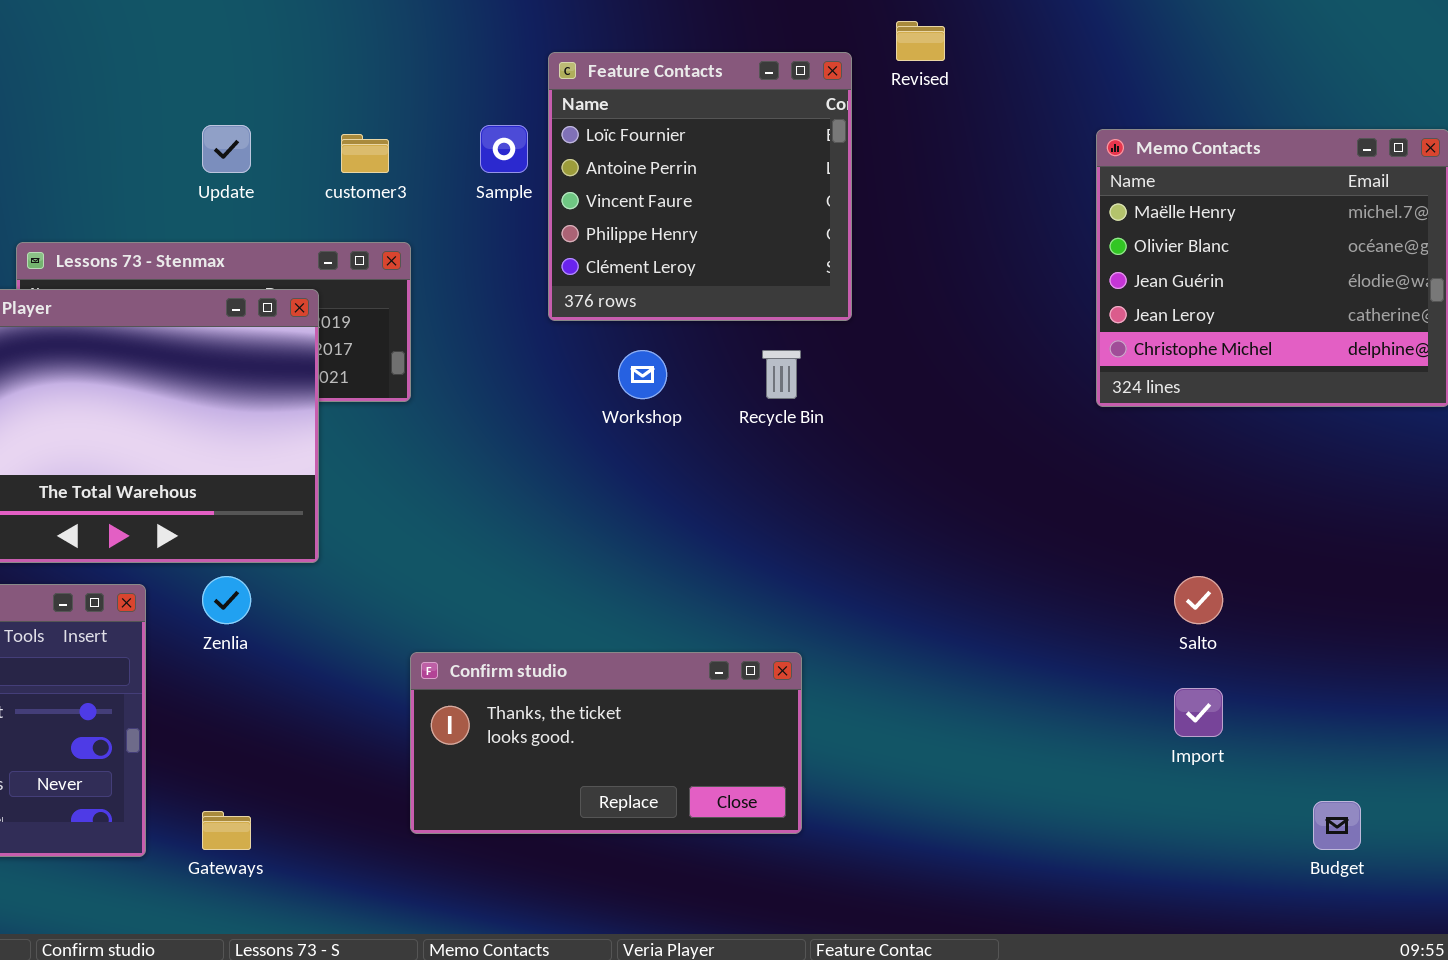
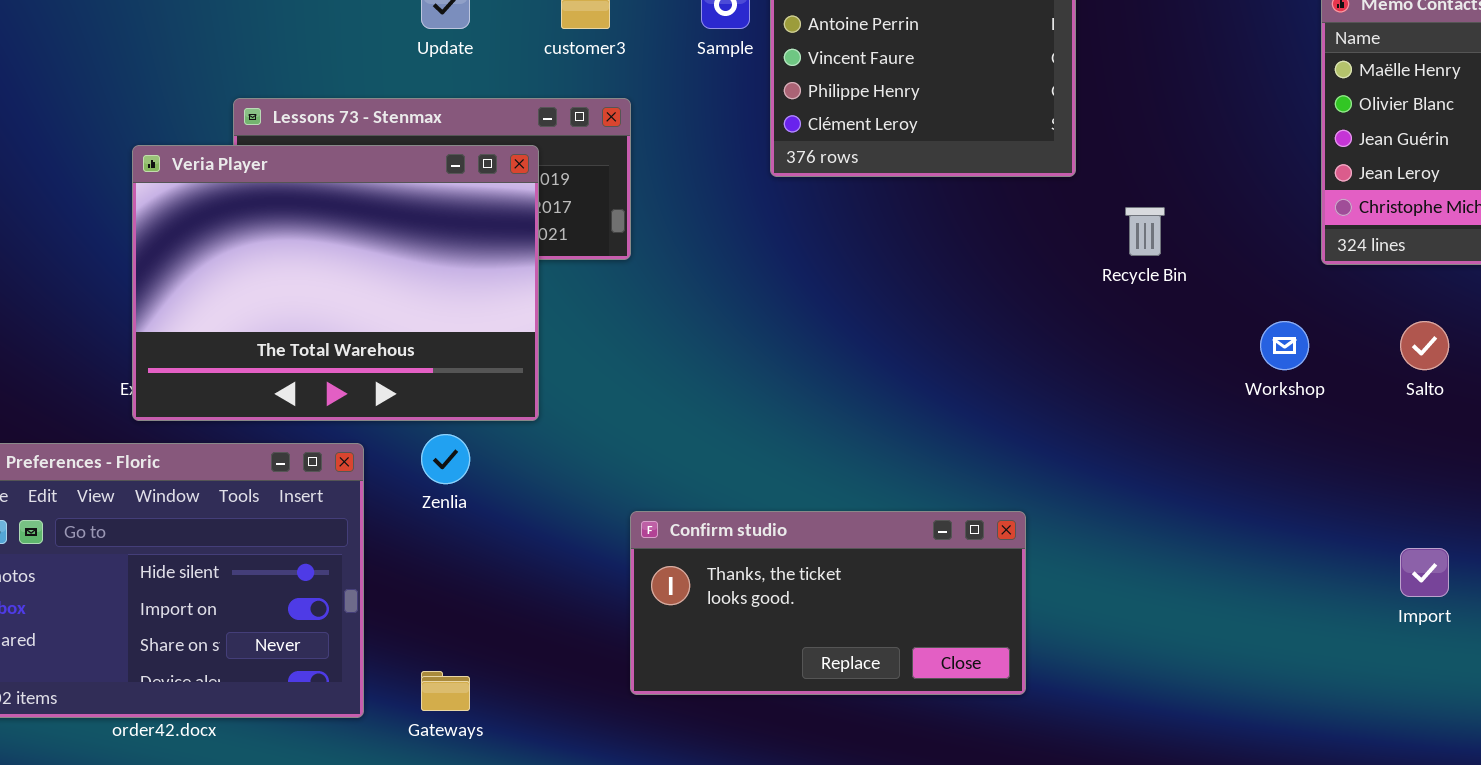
Workshop: [618,350,667,399] -> [1260,321,1309,370], moved
Recycle Bin: [762,350,801,399] -> [1125,207,1165,256], moved
Salto: [1174,576,1223,624] -> [1400,321,1449,370], moved

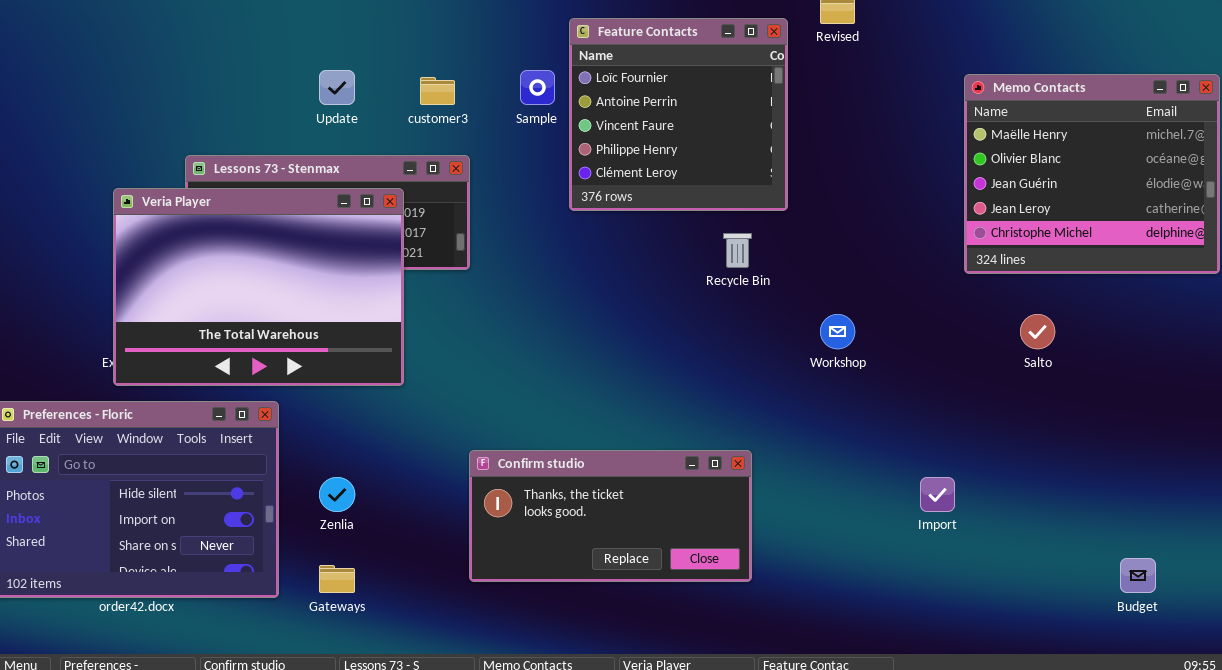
Recycle Bin: [1125,207,1165,256] -> [723,233,752,268], moved
Workshop: [1260,321,1309,370] -> [820,314,855,349], moved
Zenlia: [421,434,470,484] -> [319,477,355,512], moved
Import: [1400,548,1449,597] -> [920,477,955,512], moved

